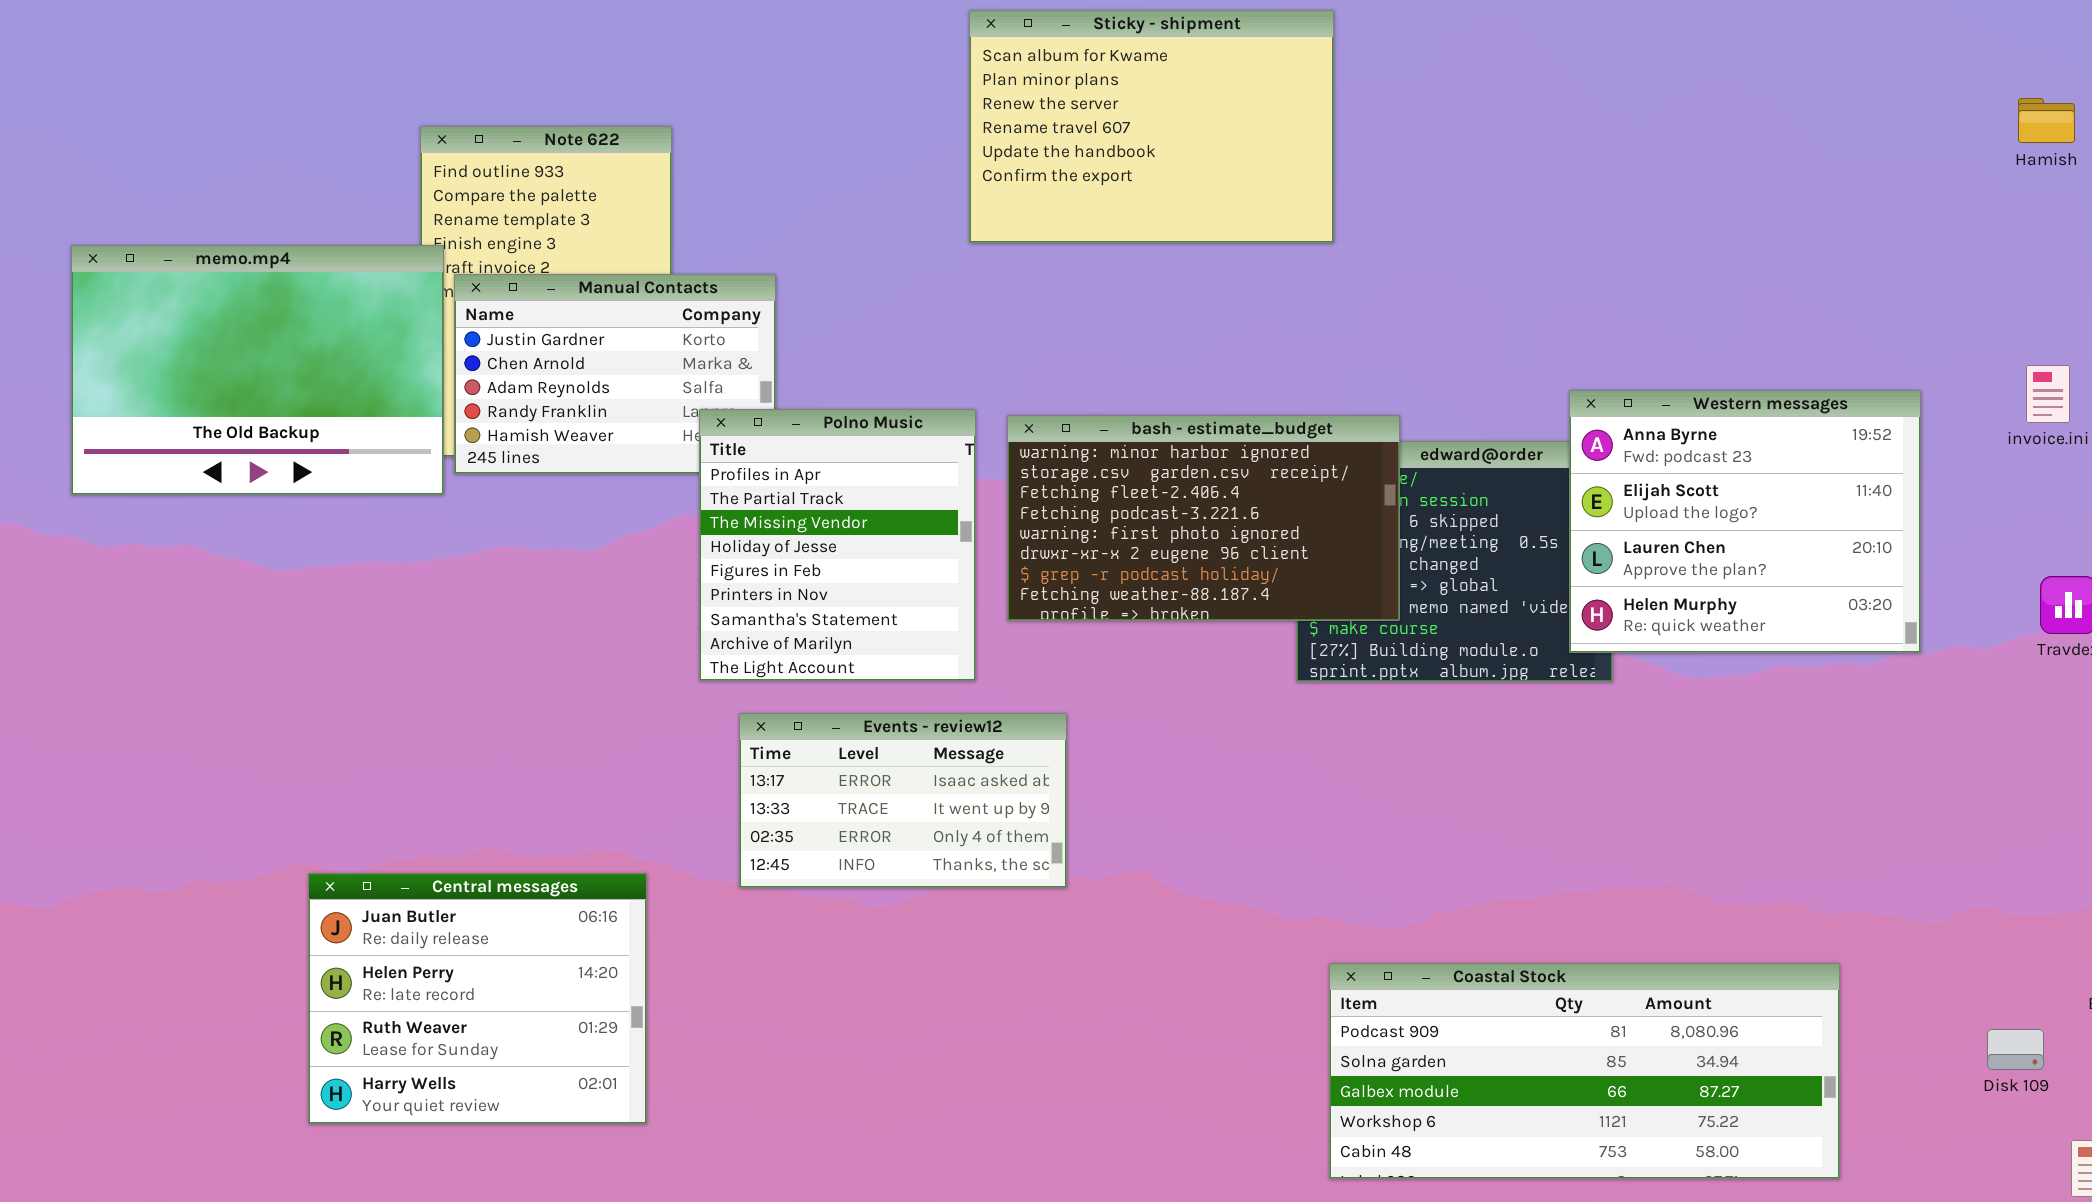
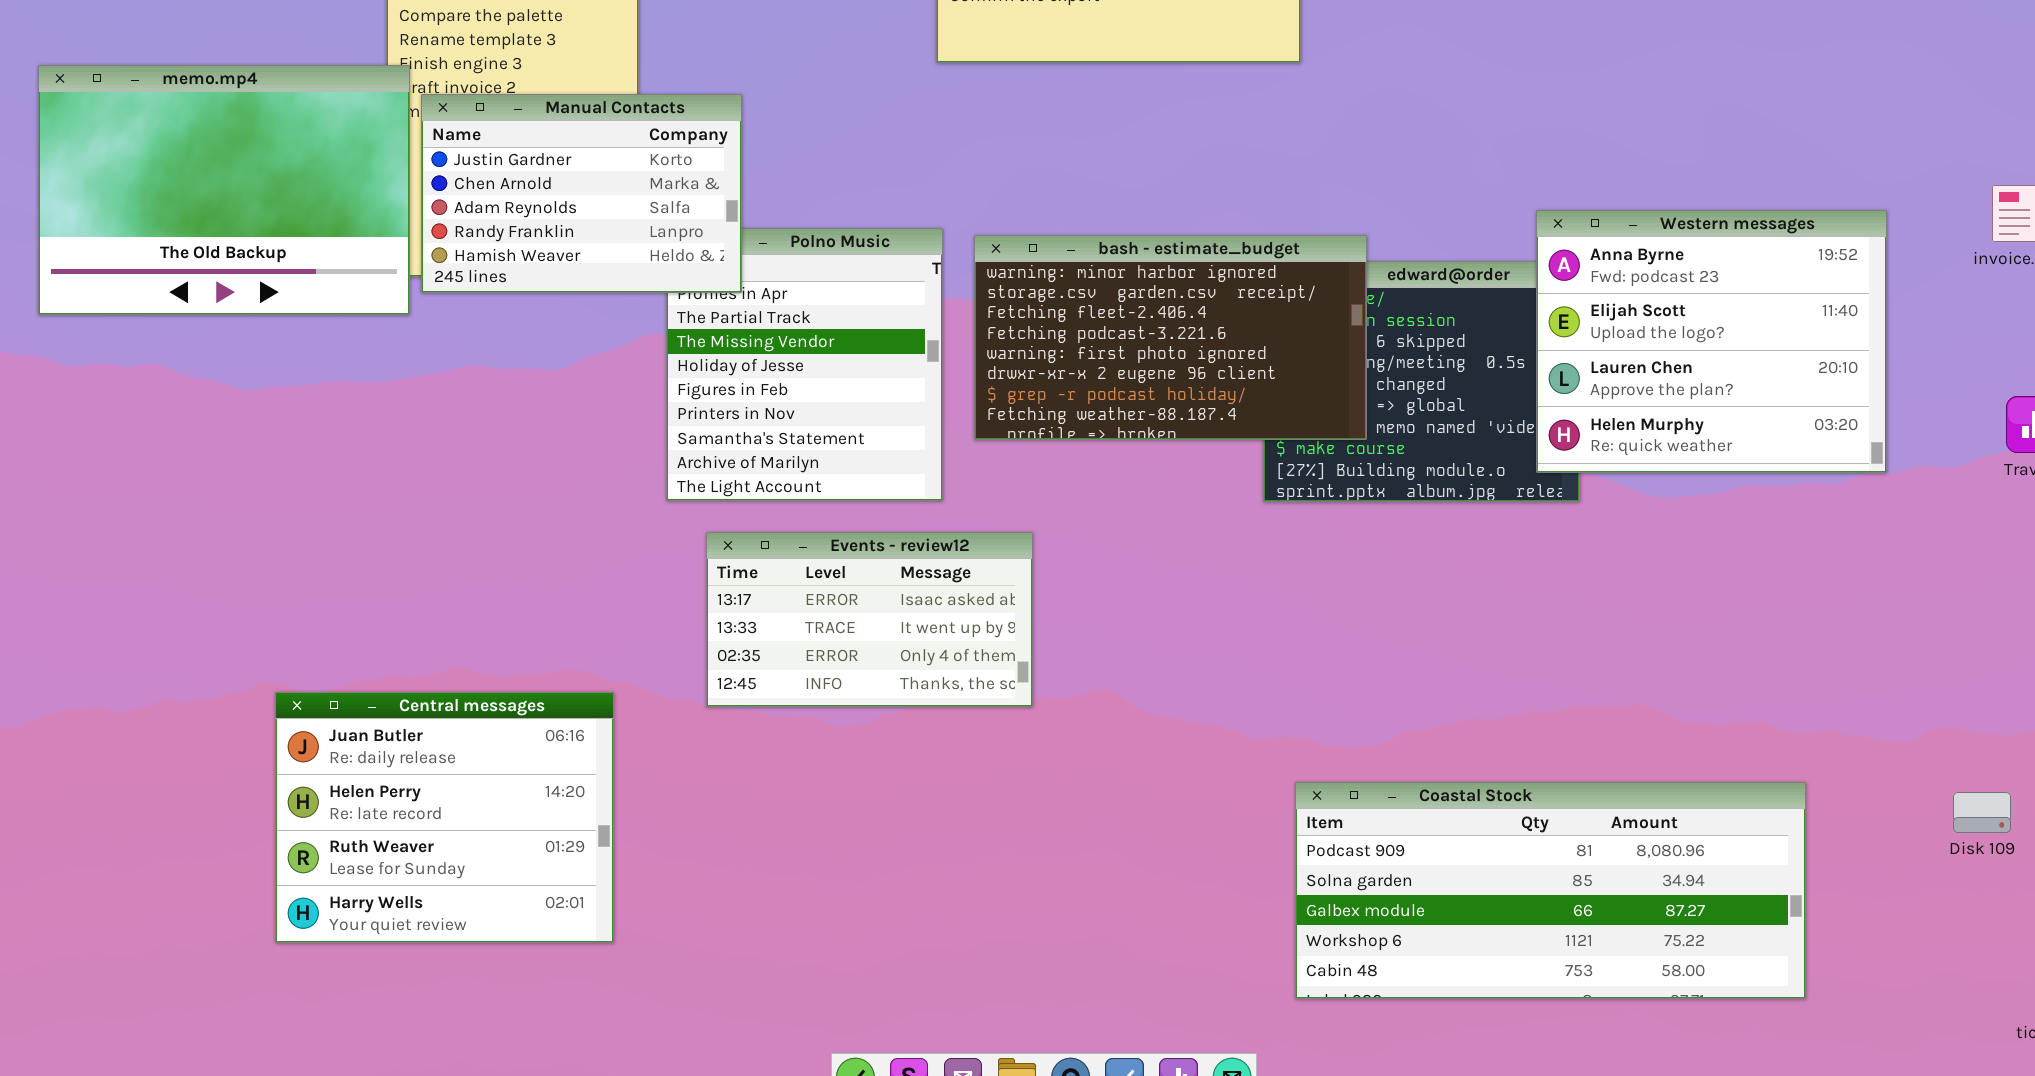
Manual Contacts: [454,274,776,474] -> [421,94,742,293], raised
Disk 109: [1987,1029,2044,1070] -> [1953,792,2011,833], moved

